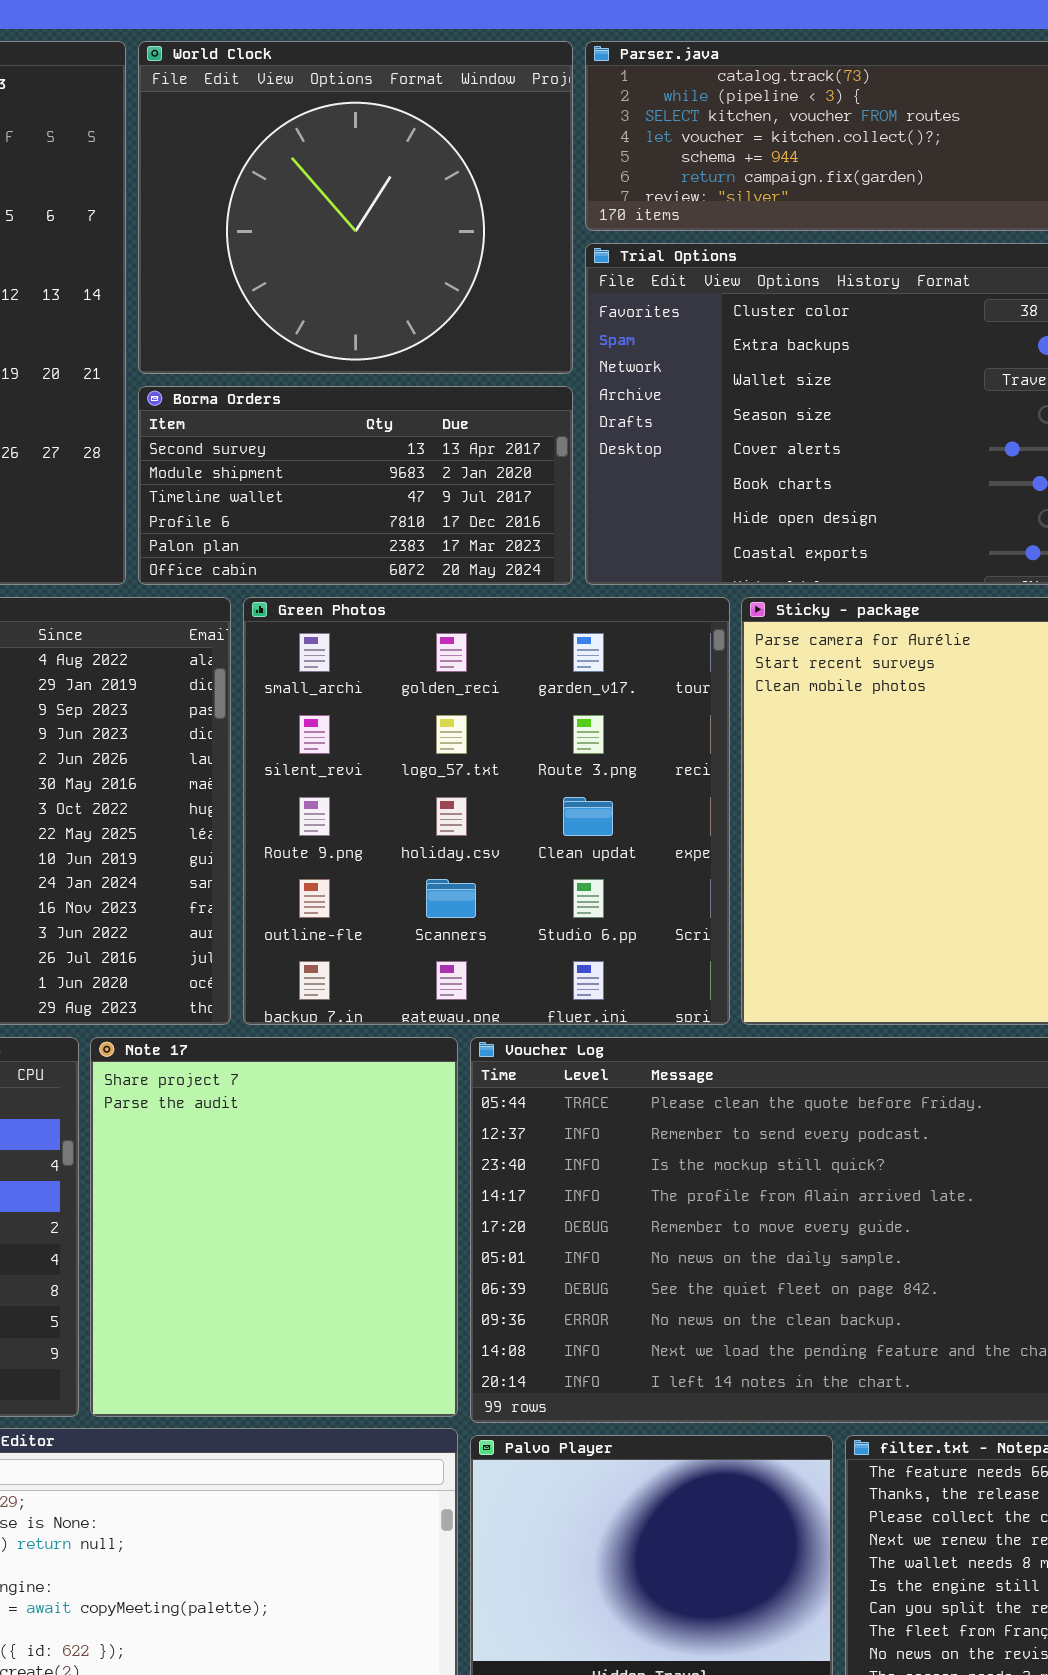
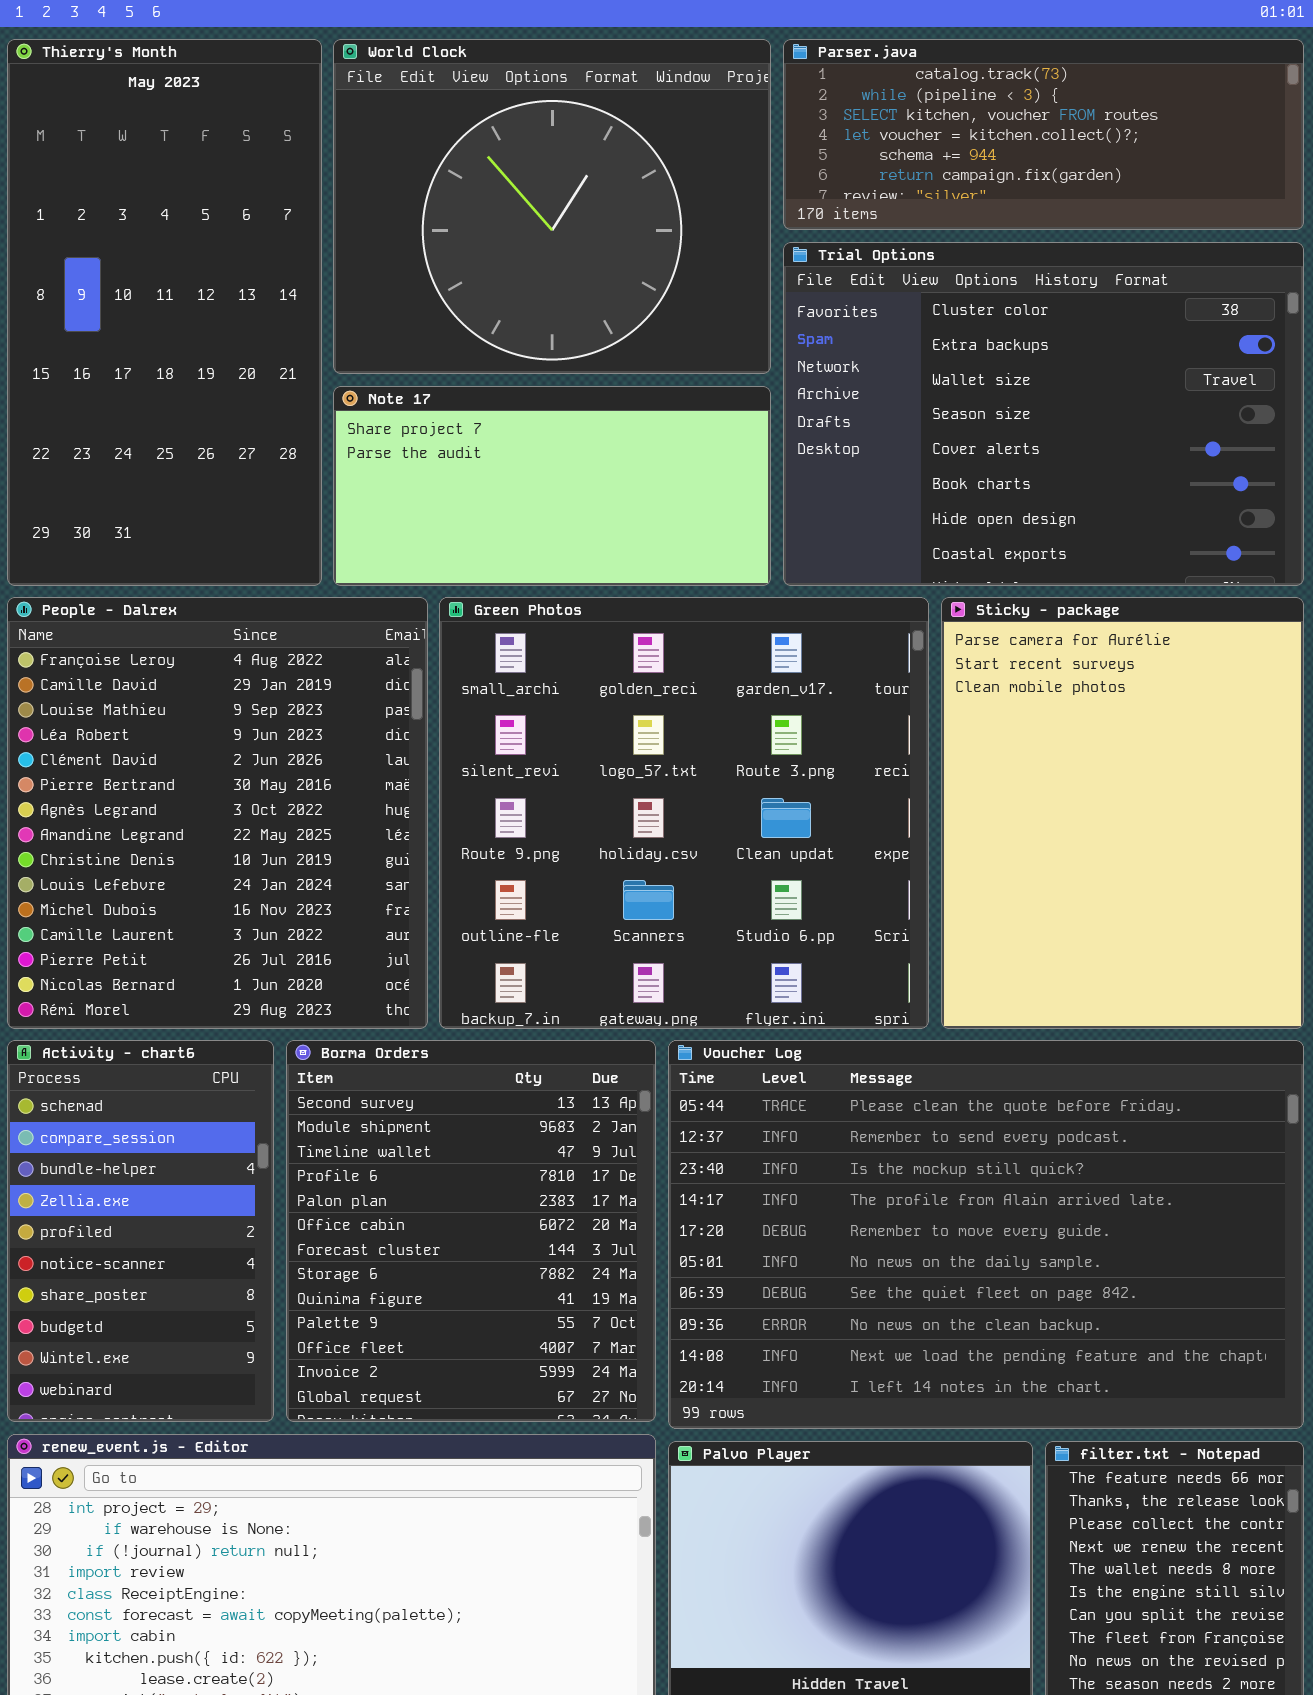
Borma Orders: [138,386,573,585] -> [286,1040,656,1422], moved, resized
Note 17: [90,1037,458,1417] -> [333,386,771,586], moved, resized

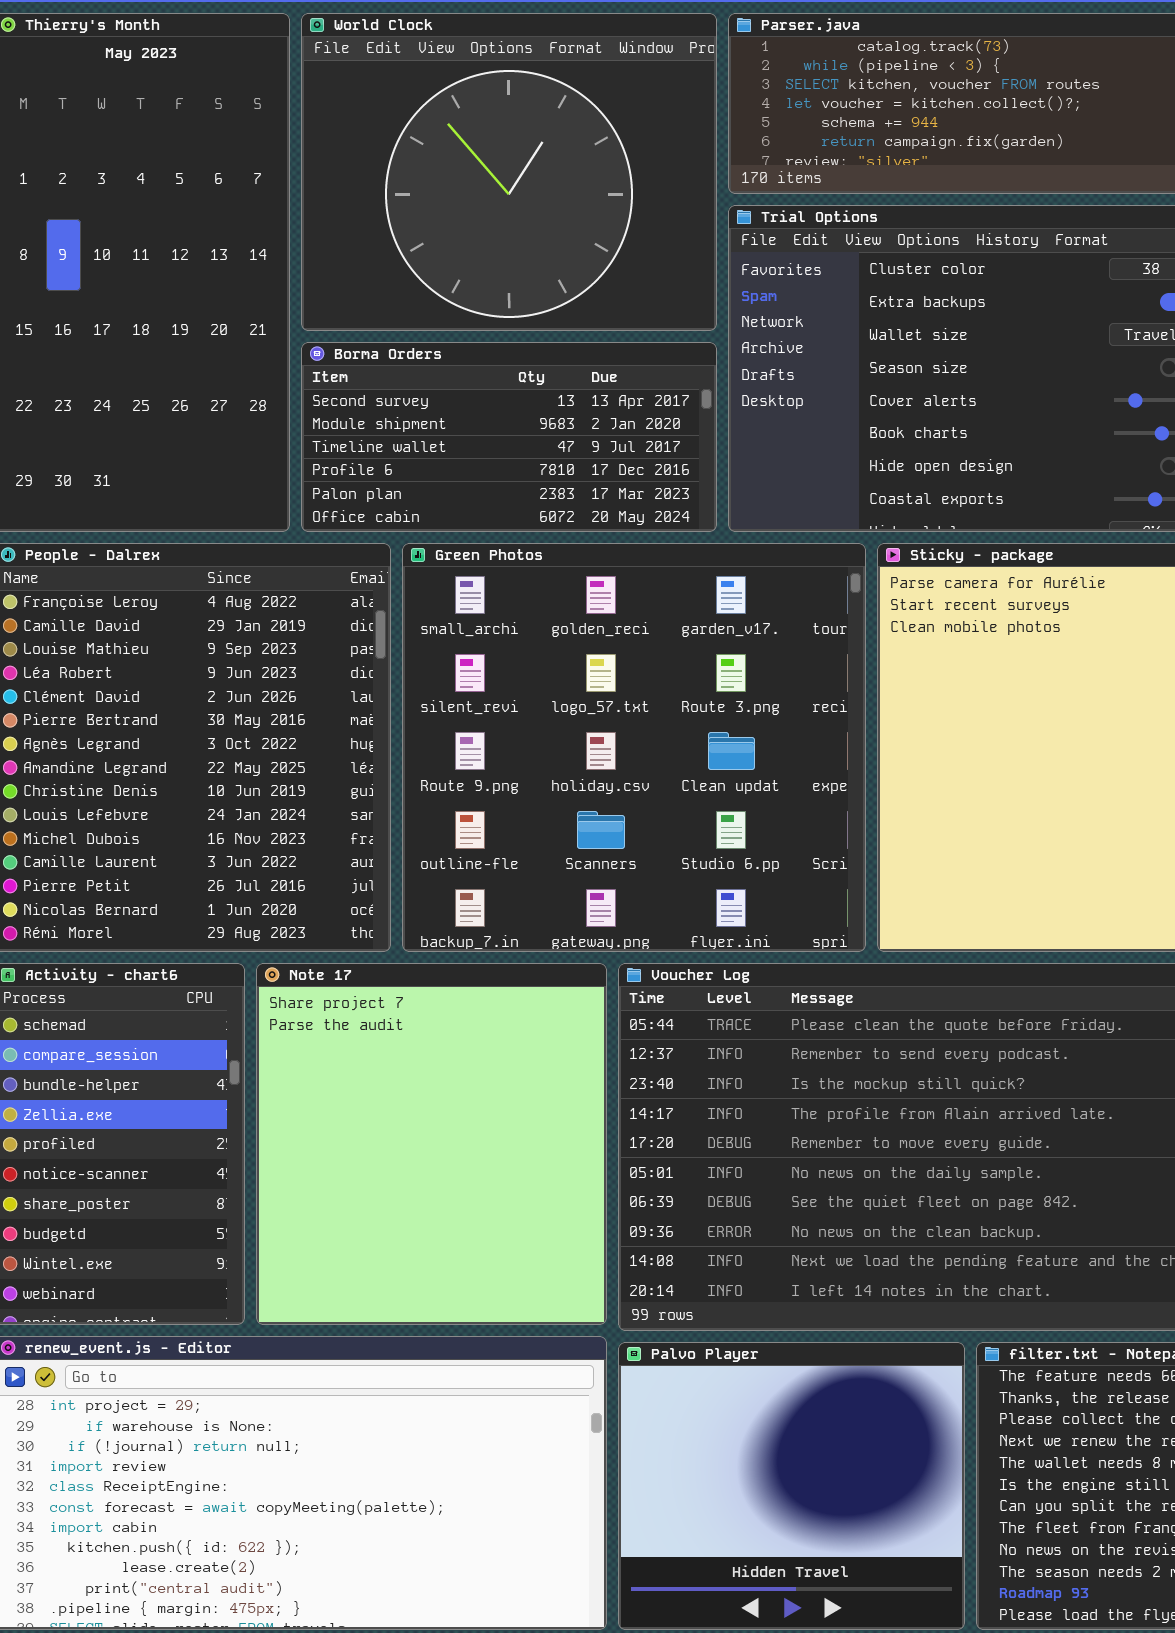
Note 17: [333,386,771,586] -> [256,963,607,1325], moved, resized
Borma Orders: [286,1040,656,1422] -> [301,342,717,532], moved, resized

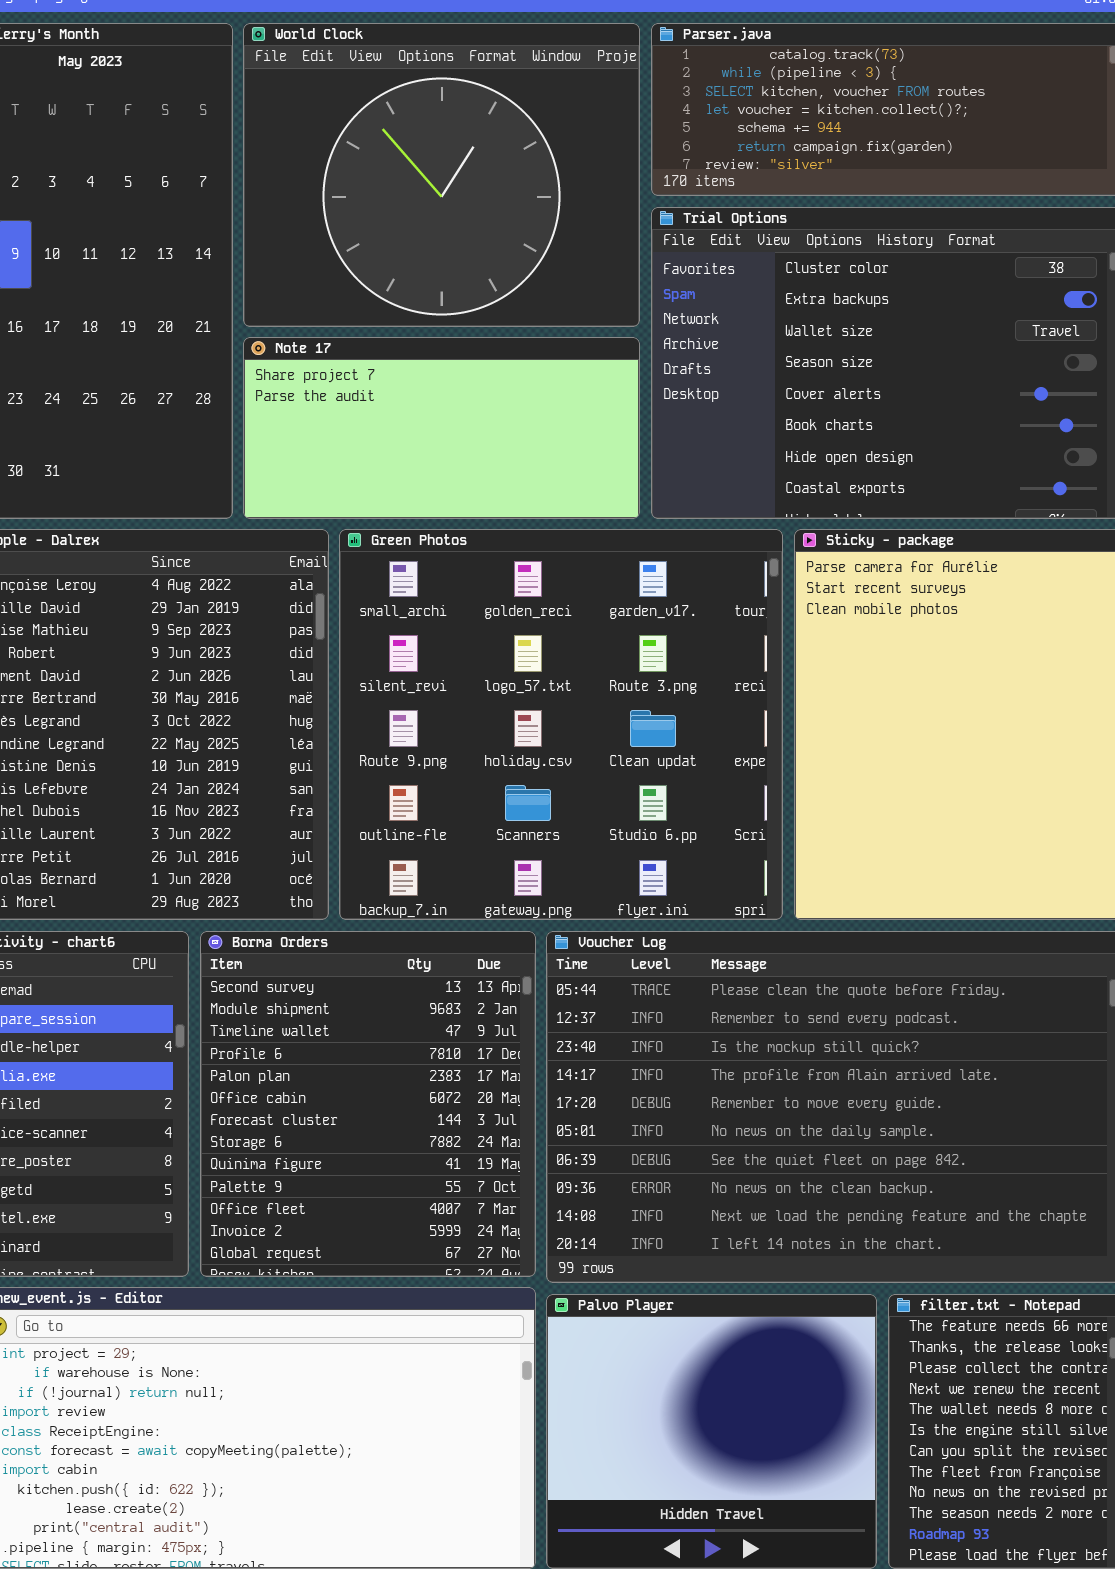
Borma Orders: [301,342,717,532] -> [200,931,536,1277], moved, resized
Note 17: [256,963,607,1325] -> [243,337,640,519], moved, resized

